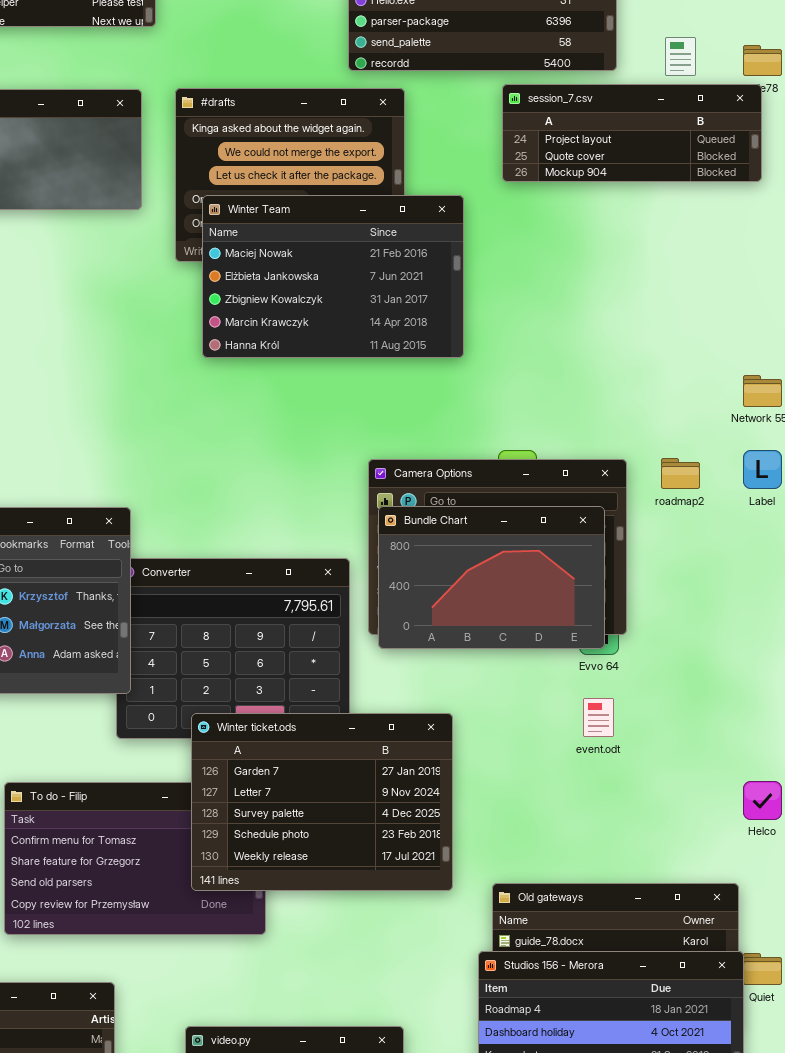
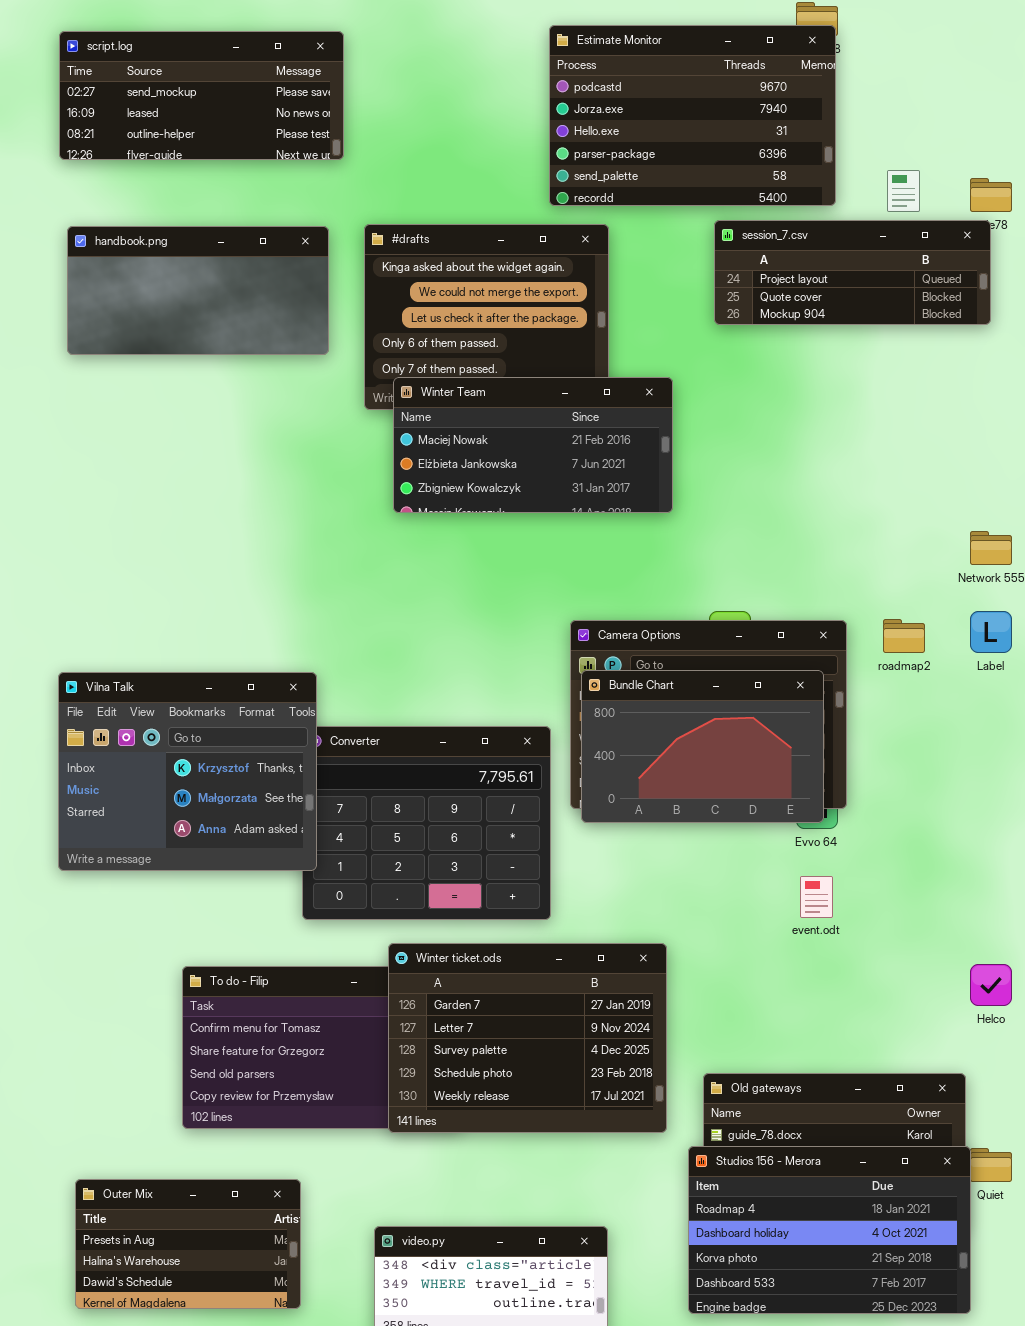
Winter Team: [202,195,464,358] -> [393,377,673,513], resized
Winter ticket.ods: [191,713,453,891] -> [388,943,667,1133], moved

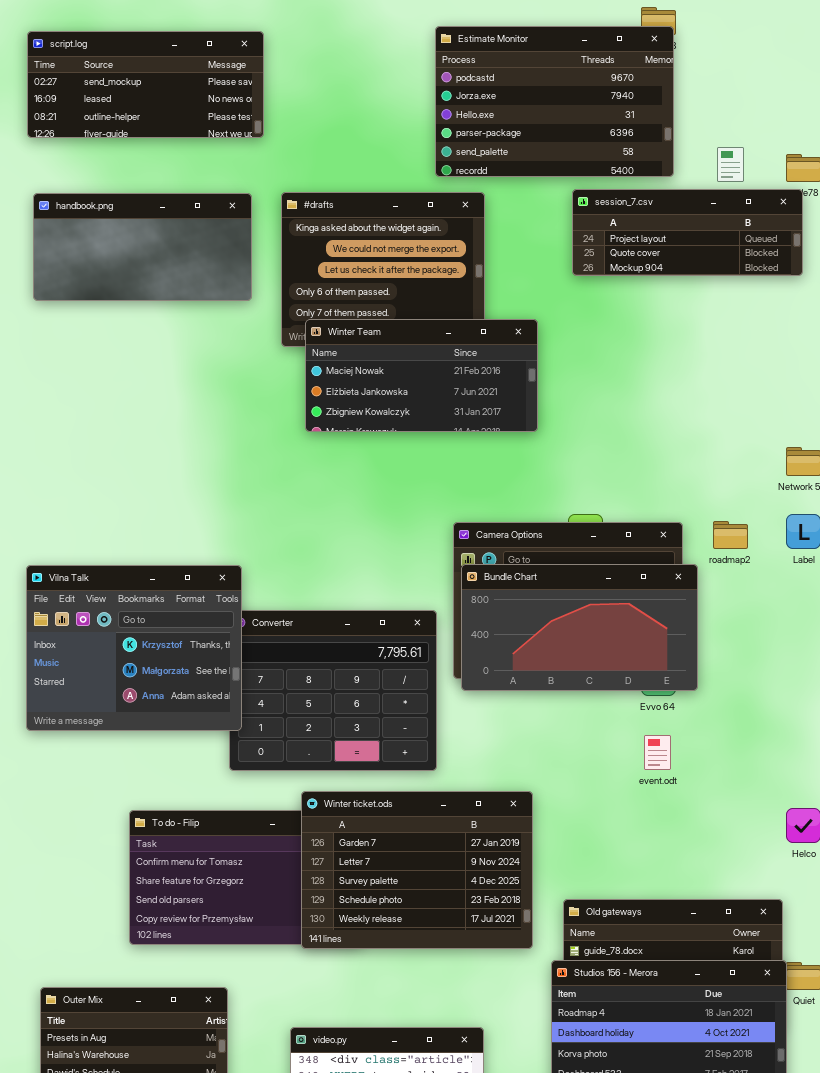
Bundle Chart: [581,670,824,823] -> [461,564,698,691], resized

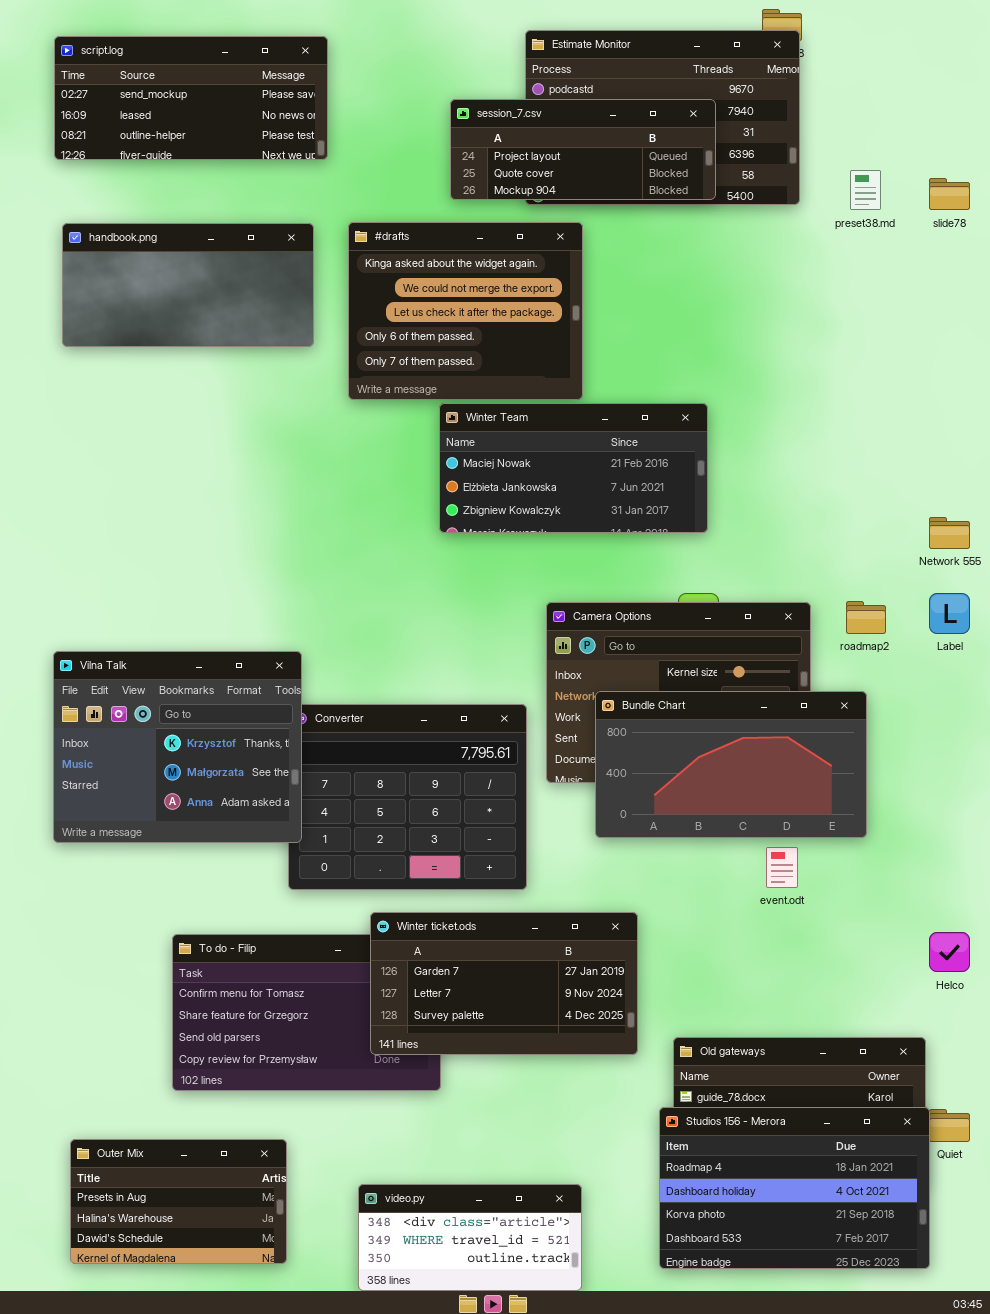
session_7.csv: [572,189,803,276] -> [450,99,716,200], moved
Winter Team: [305,319,538,432] -> [439,403,708,533], moved
Bundle Chart: [461,564,698,691] -> [595,691,867,838], moved
Winter ticket.ods: [301,791,533,949] -> [370,912,638,1055], resized

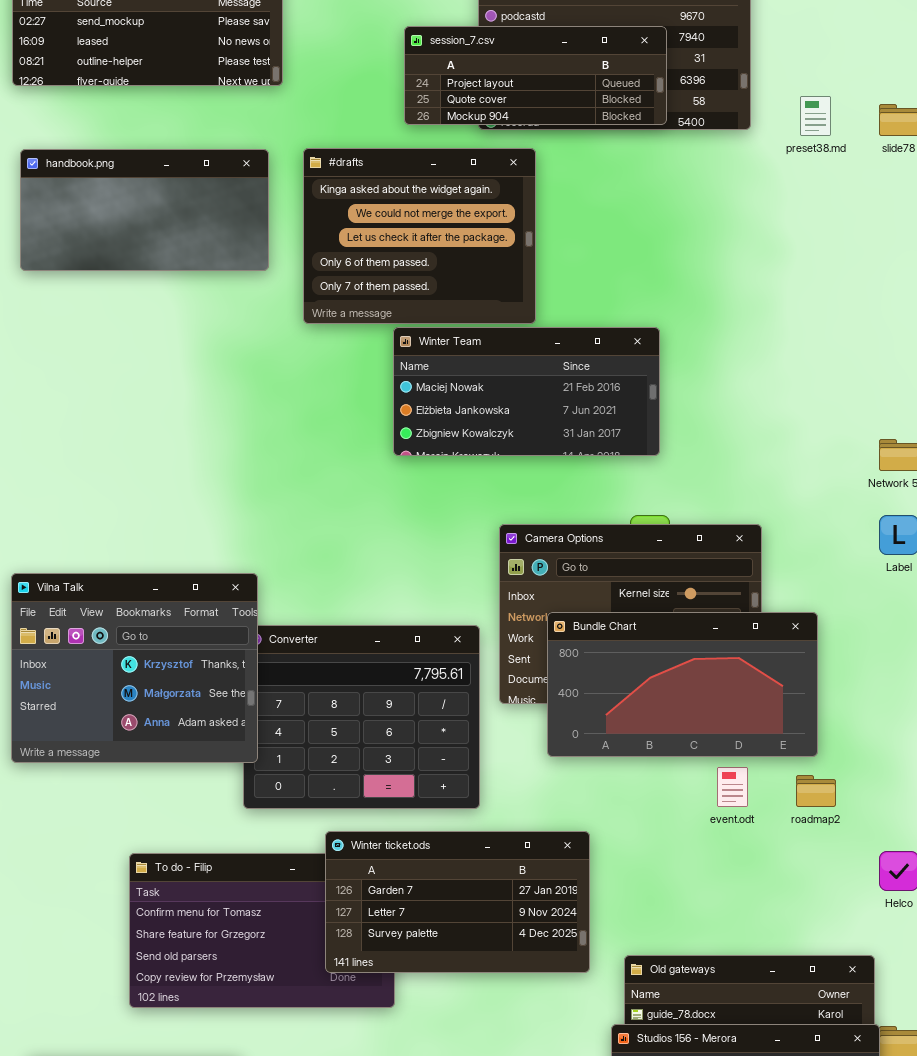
roadmap2: [846,601,886,634] -> [796,775,836,807], moved

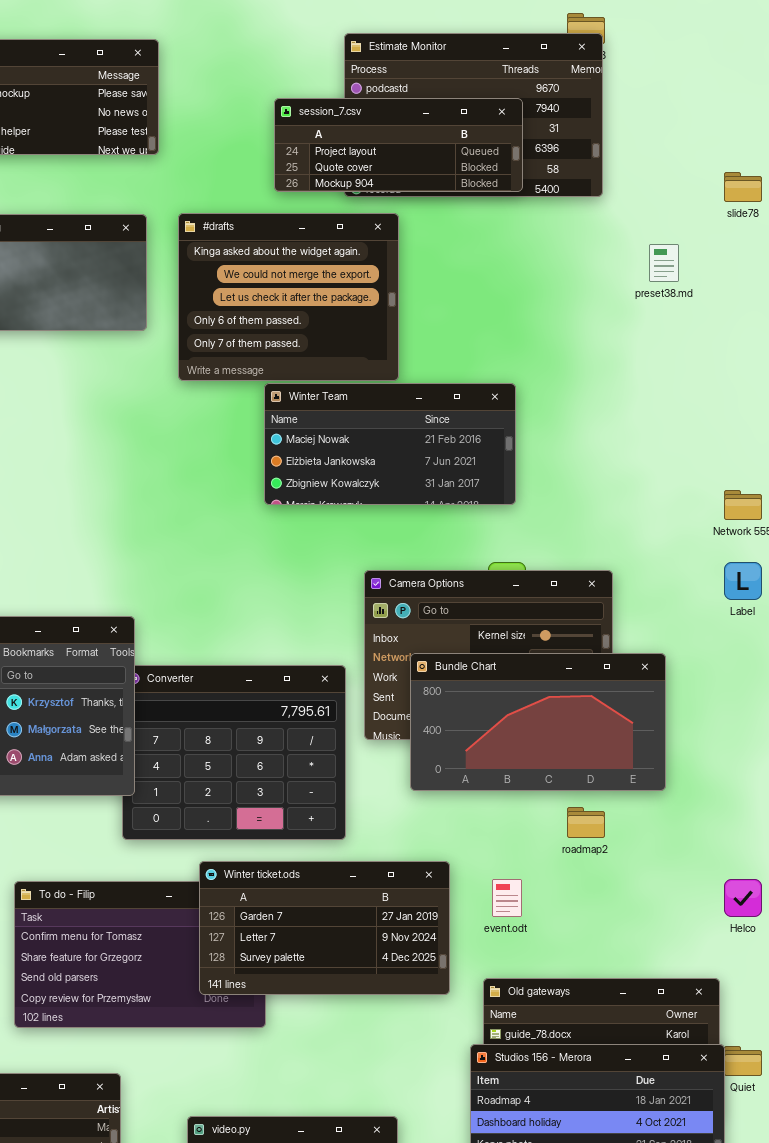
preset38.md: [800,96,831,136] -> [649,244,679,282], moved
event.odt: [717,767,748,807] -> [492,879,522,917], moved
roadmap2: [796,775,836,807] -> [567,807,605,838], moved

